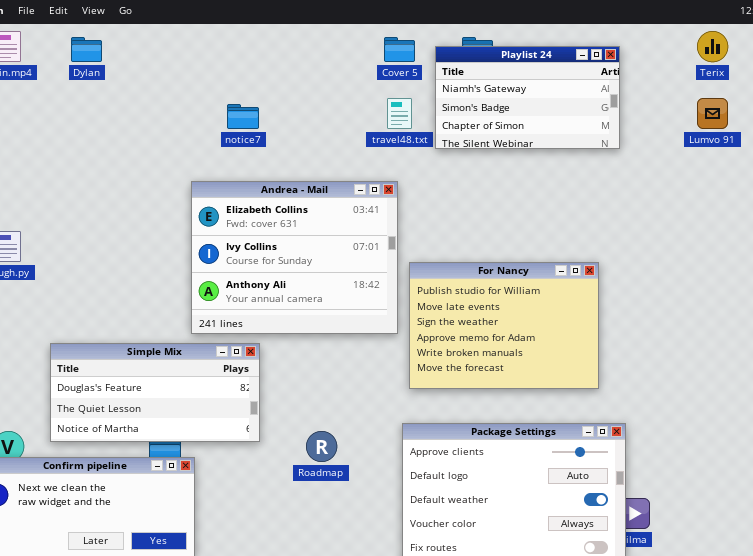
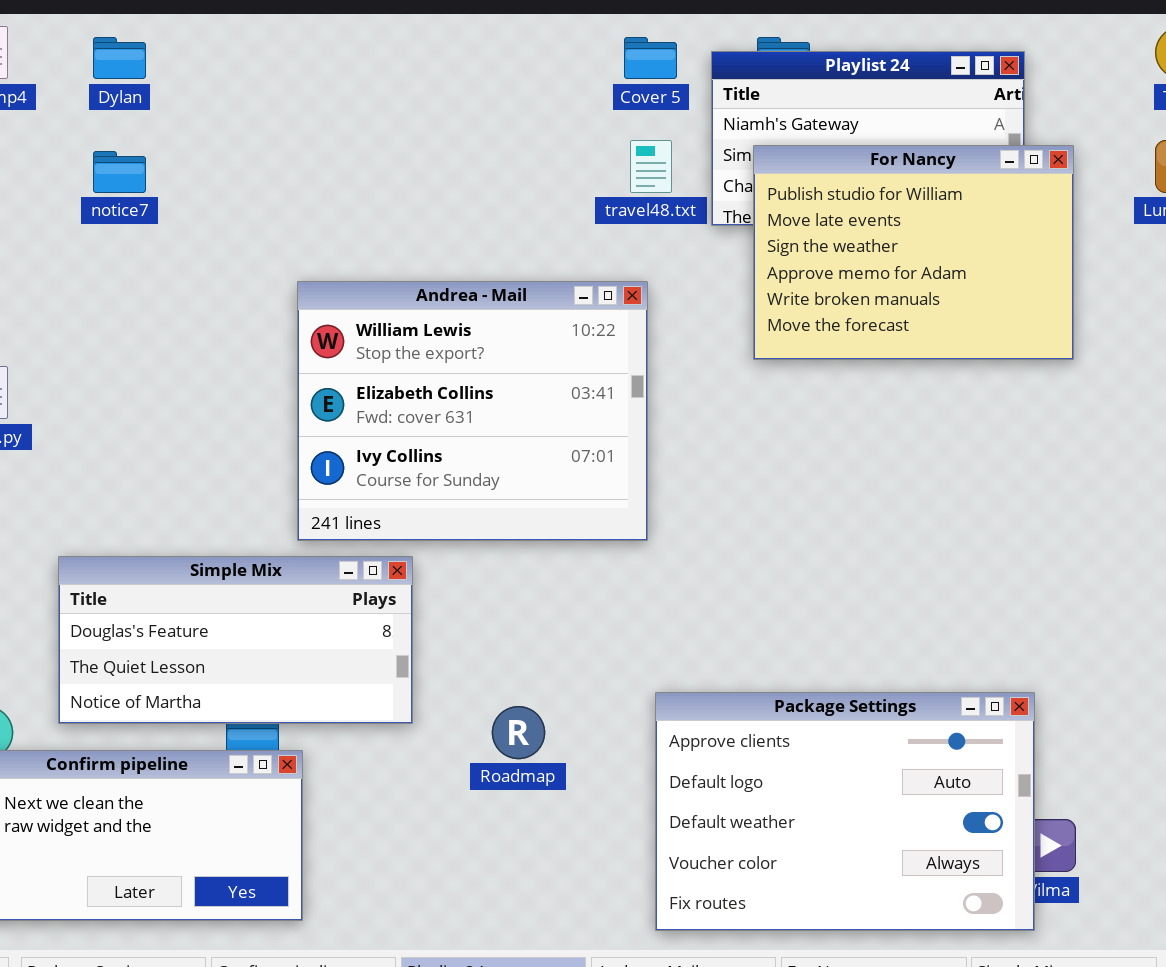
notice7: [227,104,259,129] -> [93,151,146,193], moved
Andrea - Mail: [191,181,398,334] -> [297,281,648,541], scrolled up 1 row
For Nancy: [409,262,599,389] -> [753,145,1074,360], moved

